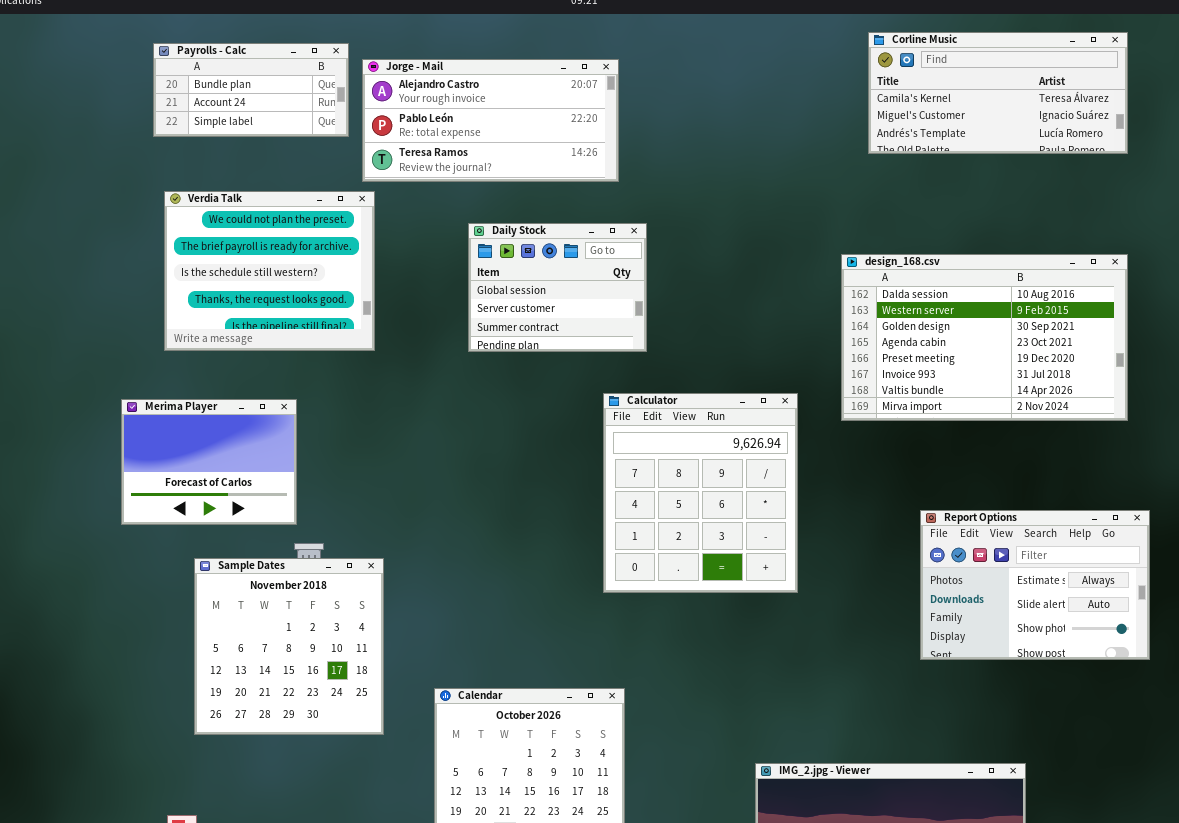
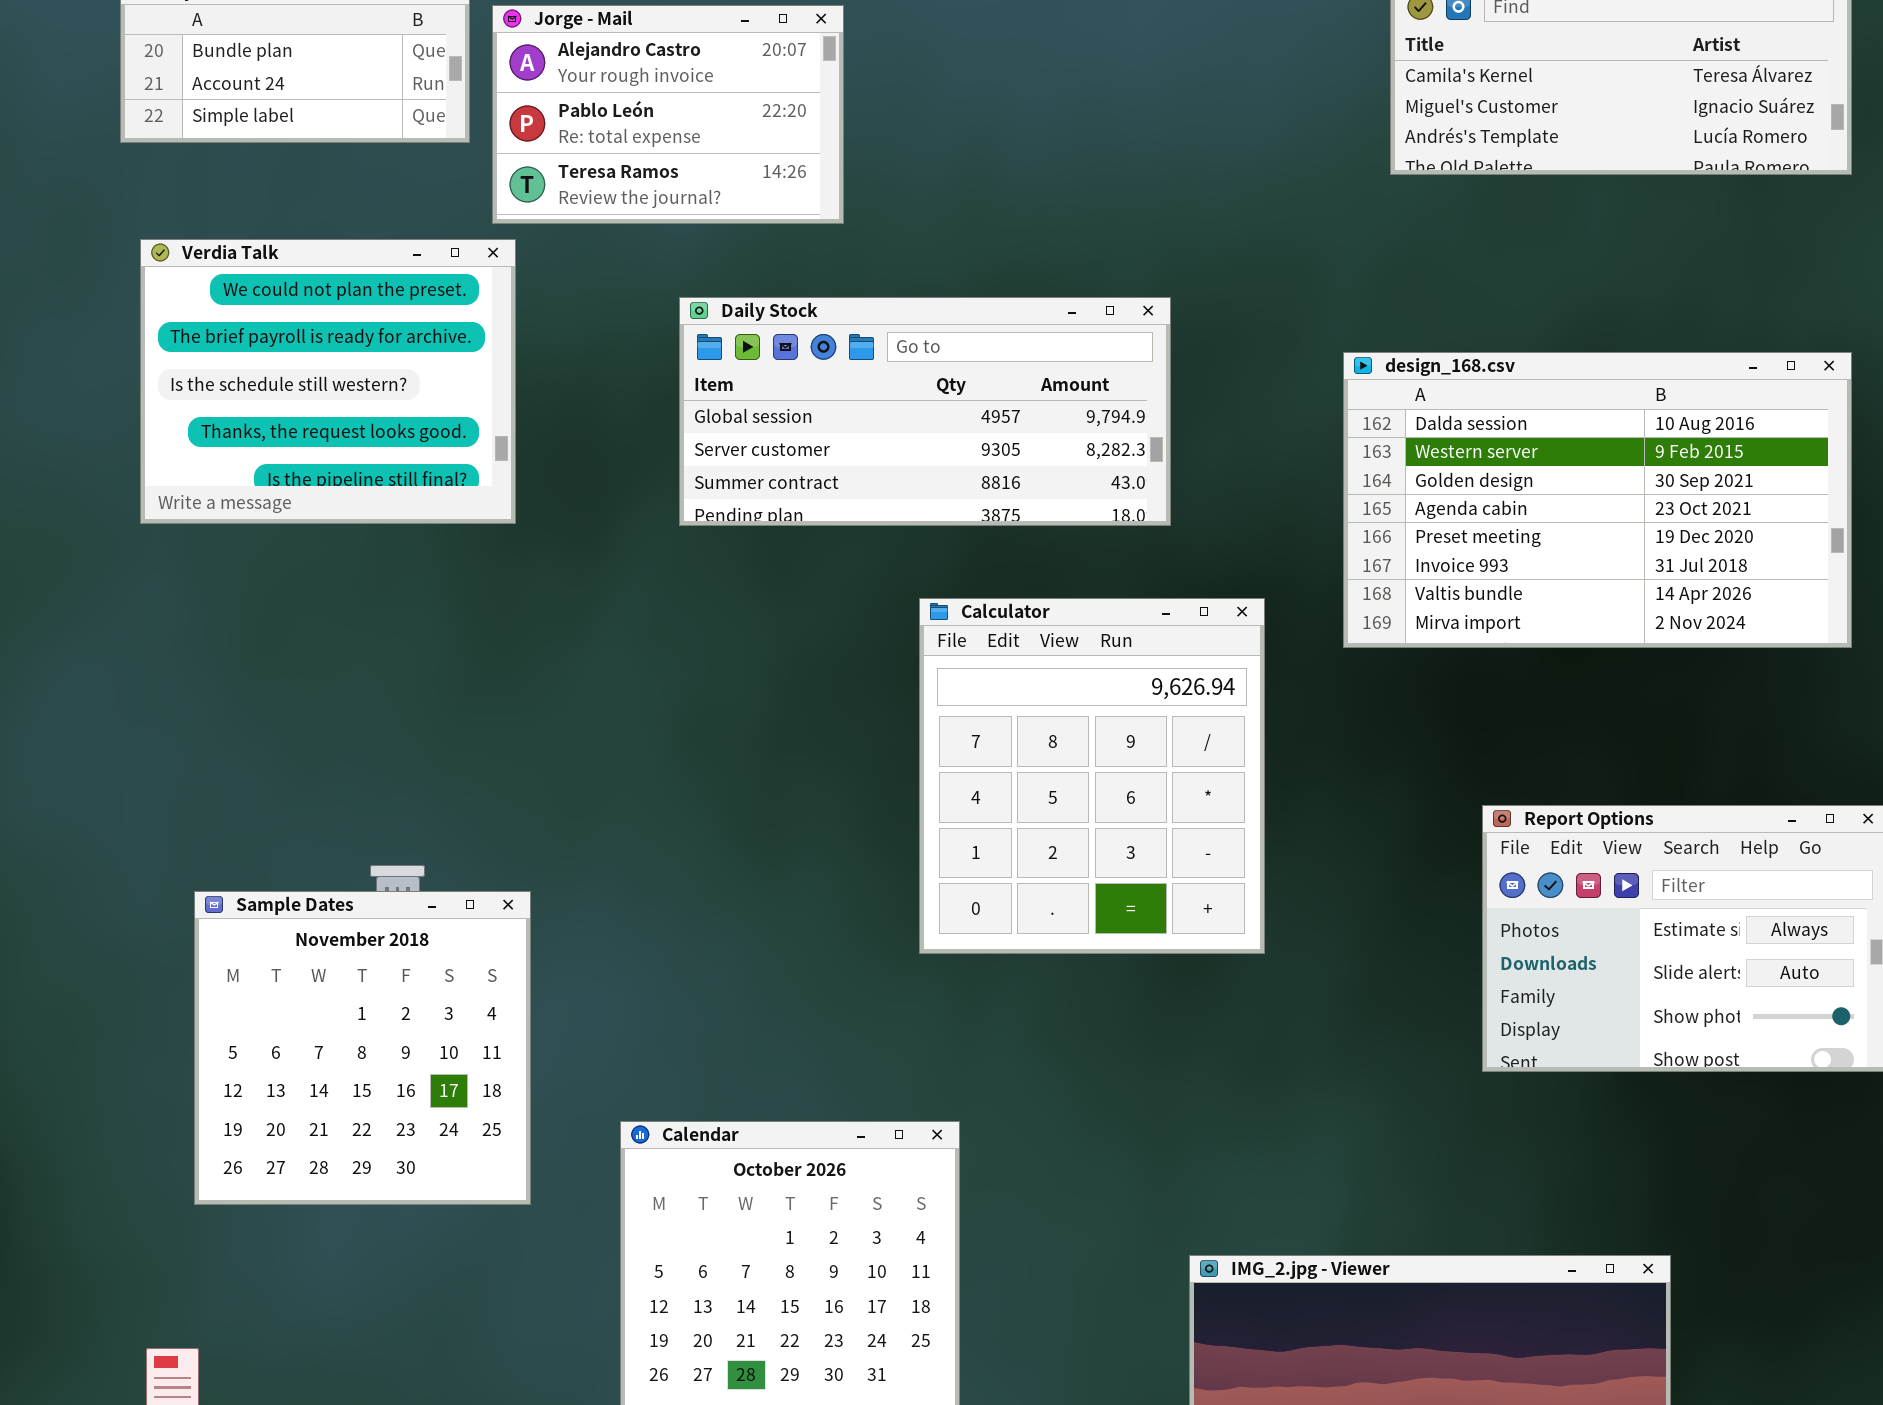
Jorge - Mail: [362,59,619,182] -> [492,5,844,224], resized
Daily Stock: [468,223,647,352] -> [679,297,1171,526], resized
Merima Player: [121,399,297,525] -> none, closed

